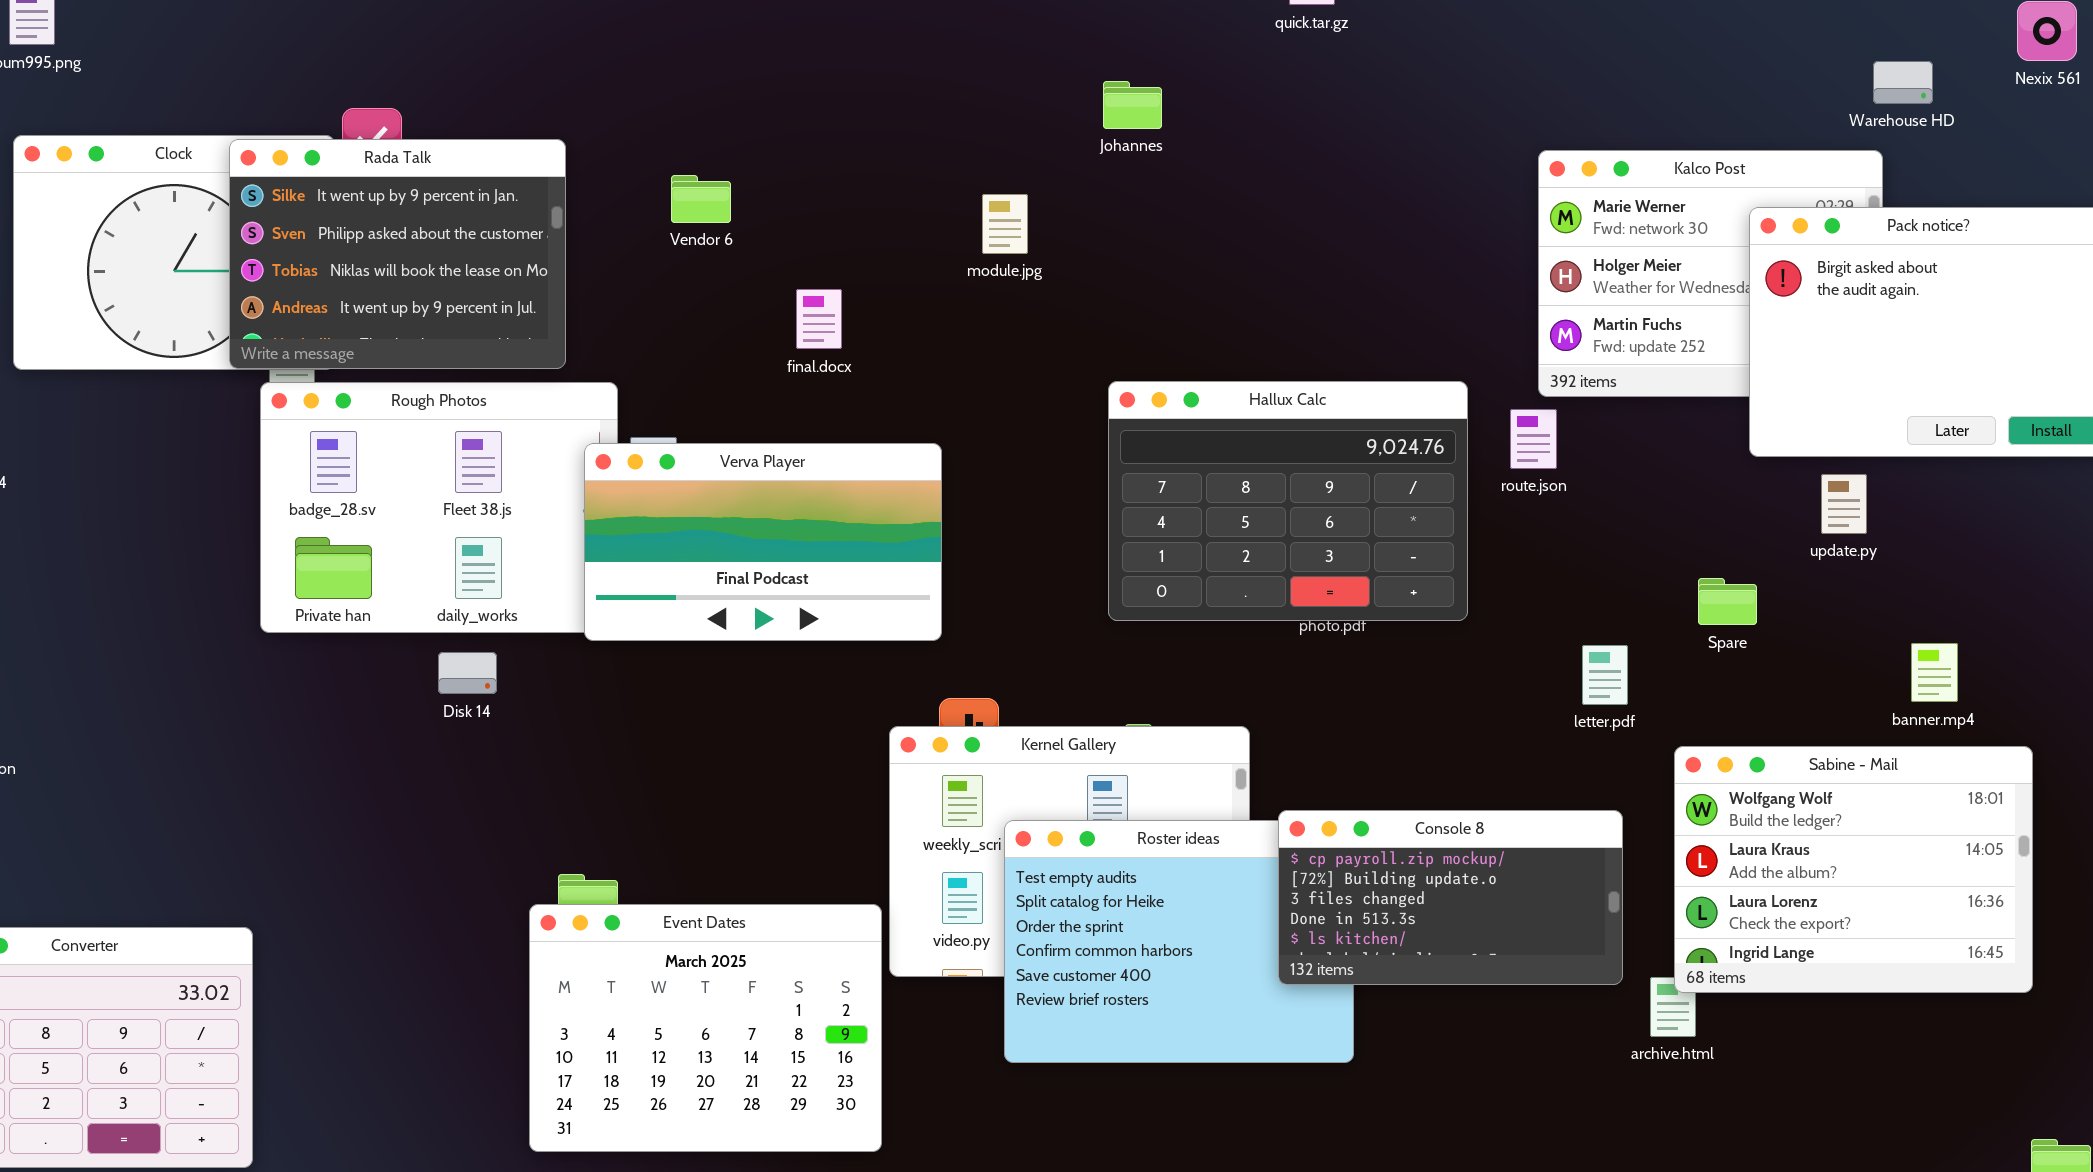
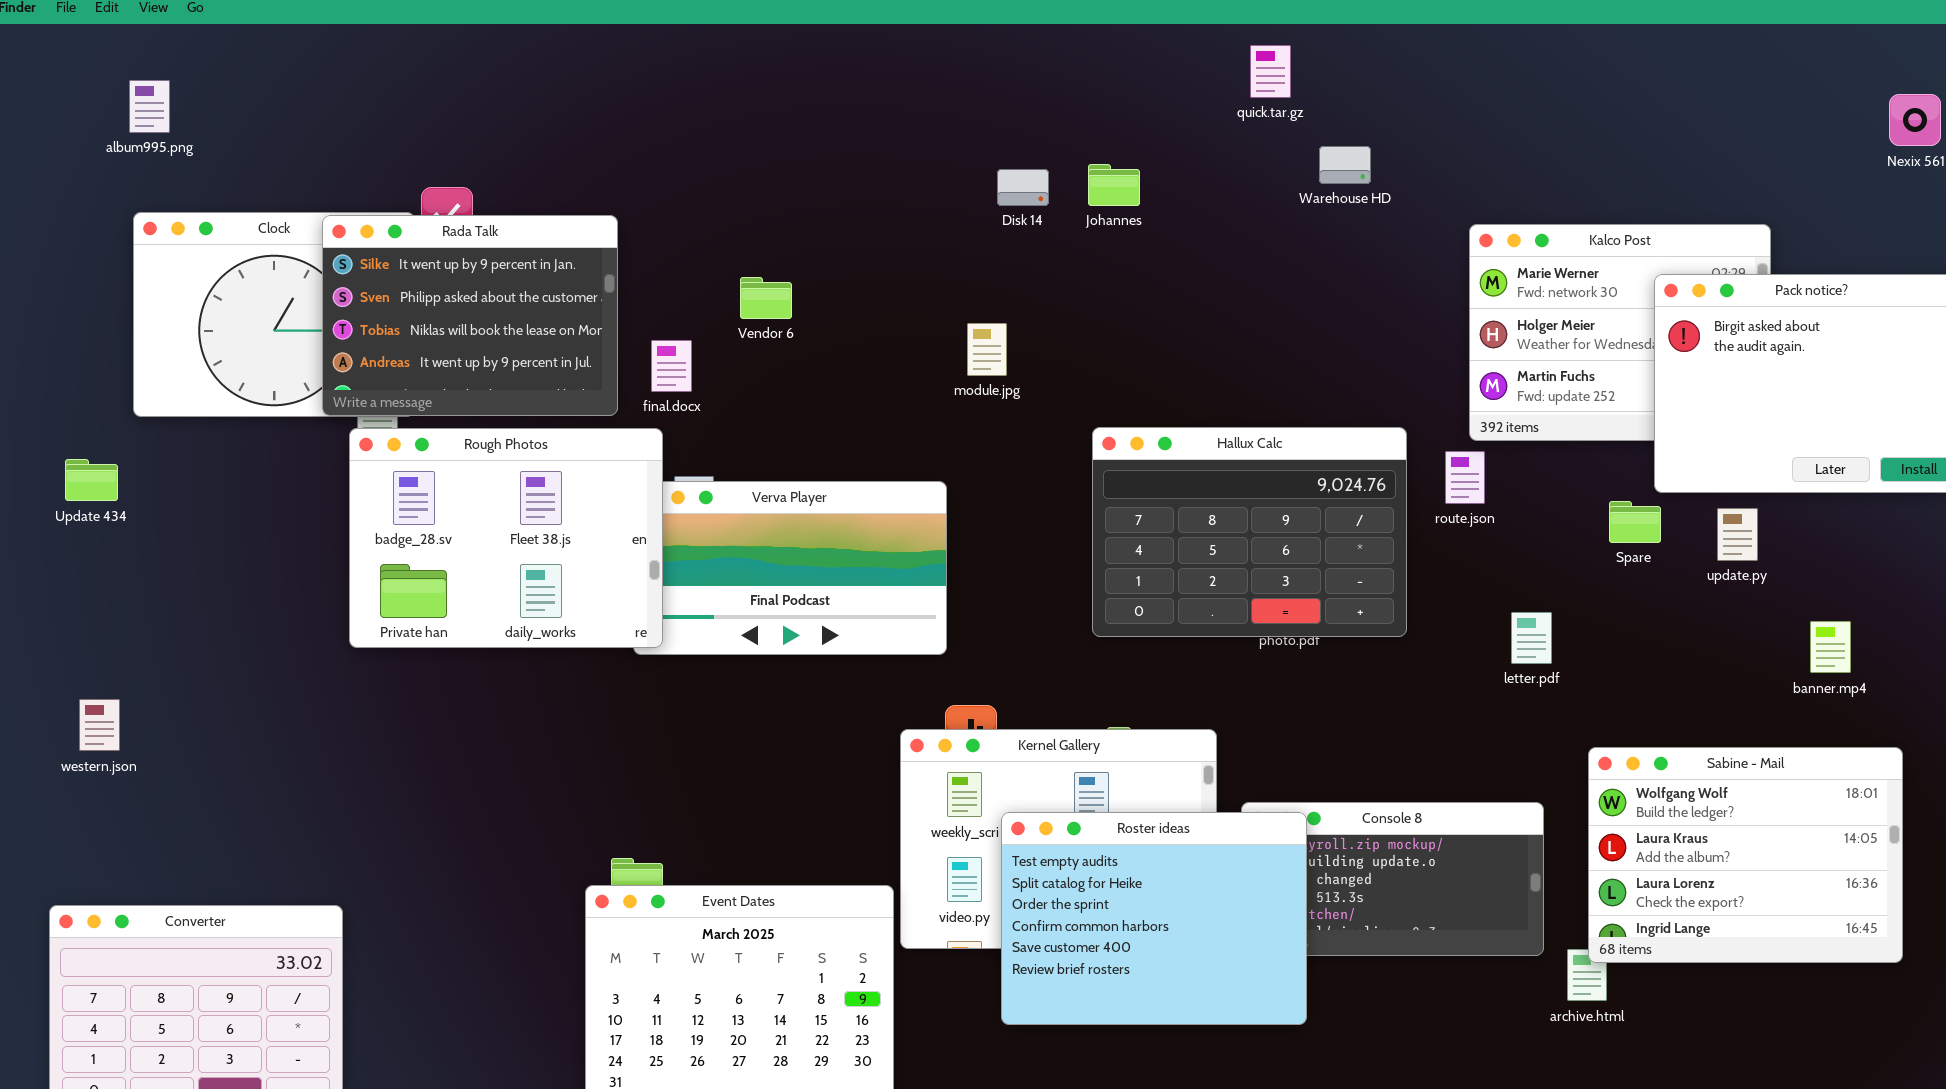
Warehouse HD: [1873,61,1933,104] -> [1319,146,1371,184], moved
Vendor 6: [671,175,731,223] -> [740,277,792,319], moved
module.jpg: [982,194,1028,254] -> [967,323,1007,376], moved
final.docx: [796,289,842,349] -> [651,340,692,392], moved
Rough Photos: [260,382,618,633] -> [349,428,663,648], raised
Spare: [1698,578,1757,625] -> [1609,501,1661,543], moved
banner.mp4: [1911,643,1958,702] -> [1810,621,1851,673], moved
letter.pdf: [1582,645,1628,705] -> [1511,612,1552,664], moved
Disk 14: [438,652,497,694] -> [997,169,1049,206], moved
Roster ideas: [1004,820,1354,1063] -> [1001,812,1307,1025], raised

